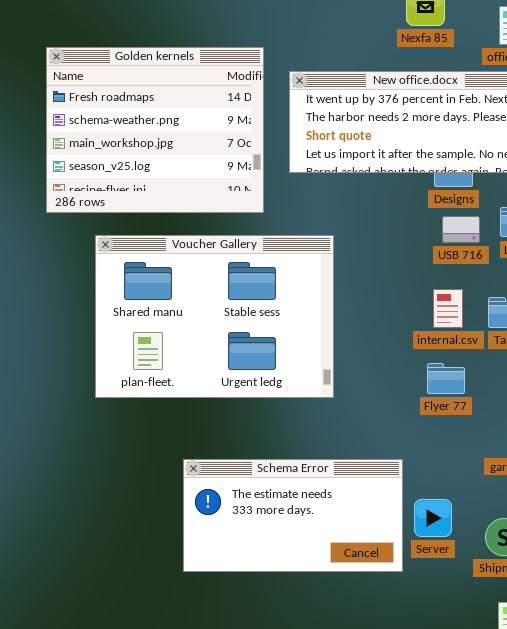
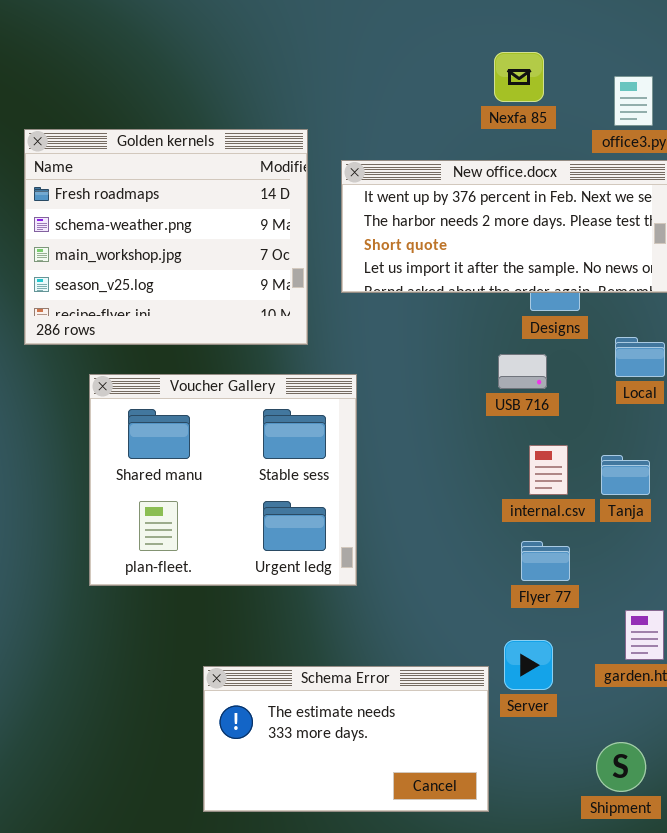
USB 716: [442,216,480,243] -> [498,354,547,389], moved
Voucher Gallery: [95,235,334,398] -> [89,374,357,586], resized
Server: [414,499,452,537] -> [504,640,553,690], moved

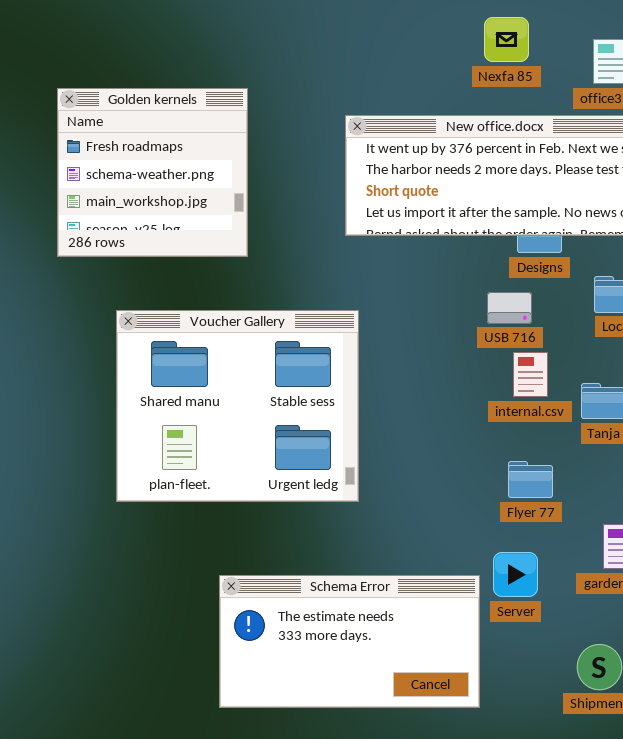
Golden kernels: [24,129,308,345] -> [57,88,248,257], resized
internal.csv: [529,445,568,495] -> [513,352,548,397], moved

